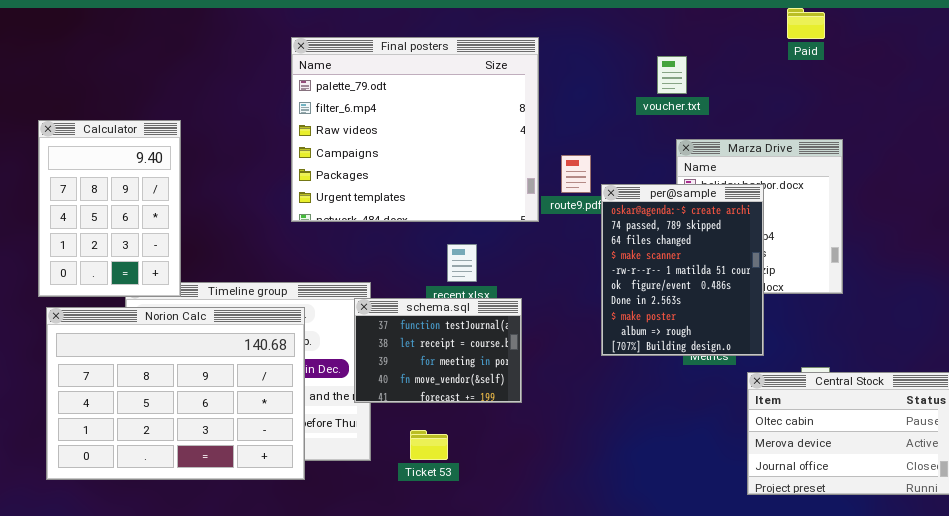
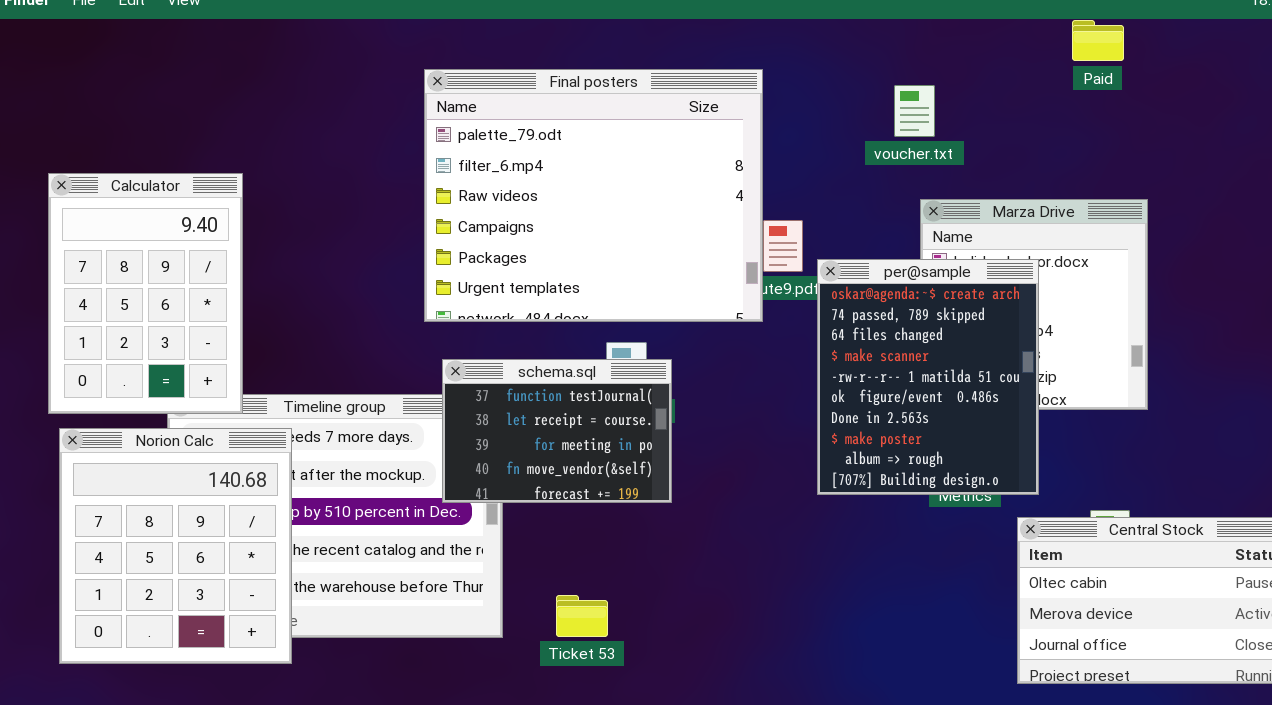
Final posters: [291,37,539,222] -> [424,69,763,322], moved
schema.sql: [354,298,522,403] -> [442,359,672,503], moved
Norion Calc: [46,307,305,480] -> [59,428,292,664], resized

